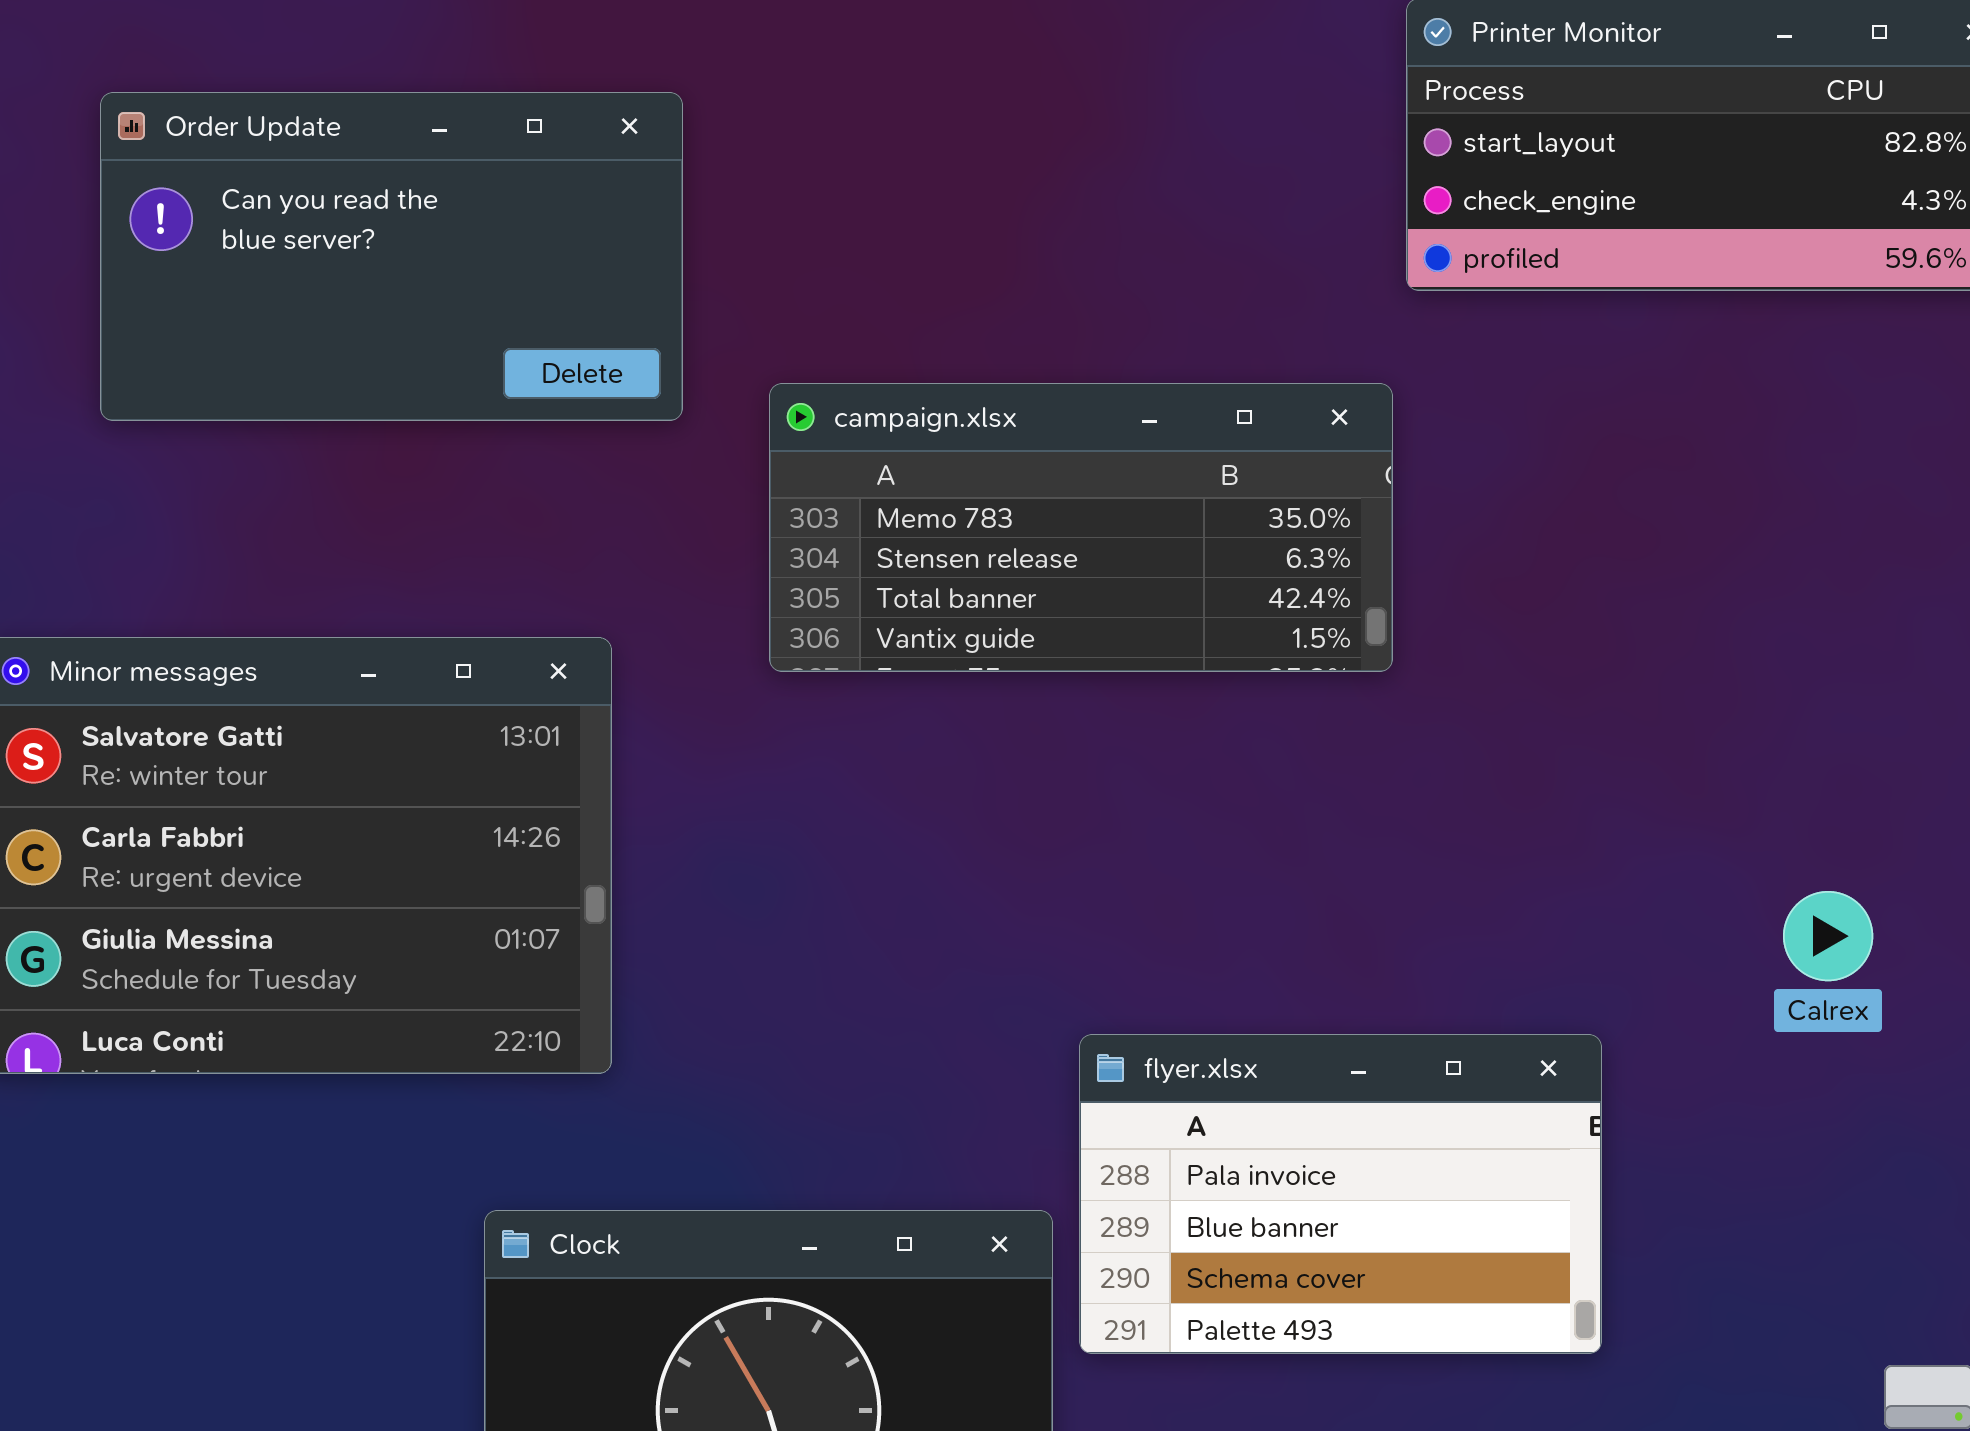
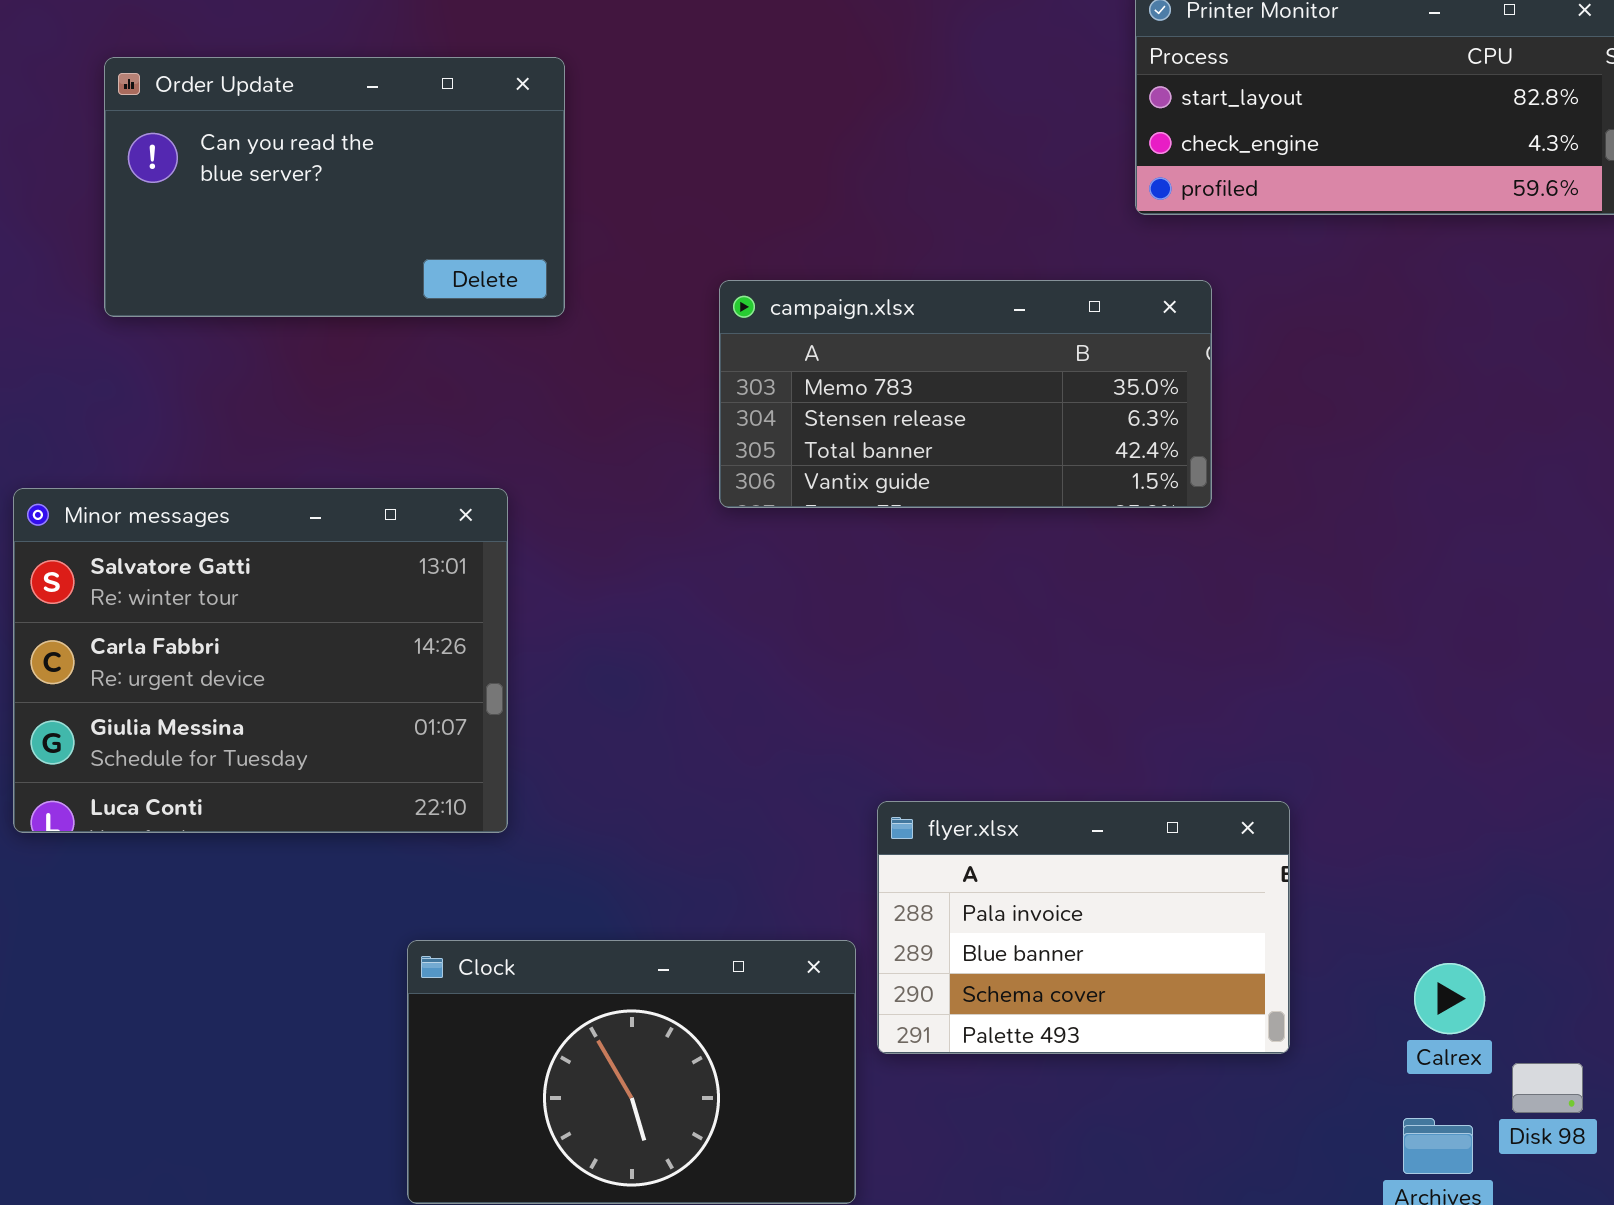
campaign.xlsx: [769,383,1393,672] -> [719,280,1212,508], moved
Calrex: [1783,891,1873,981] -> [1414,963,1485,1034], moved

